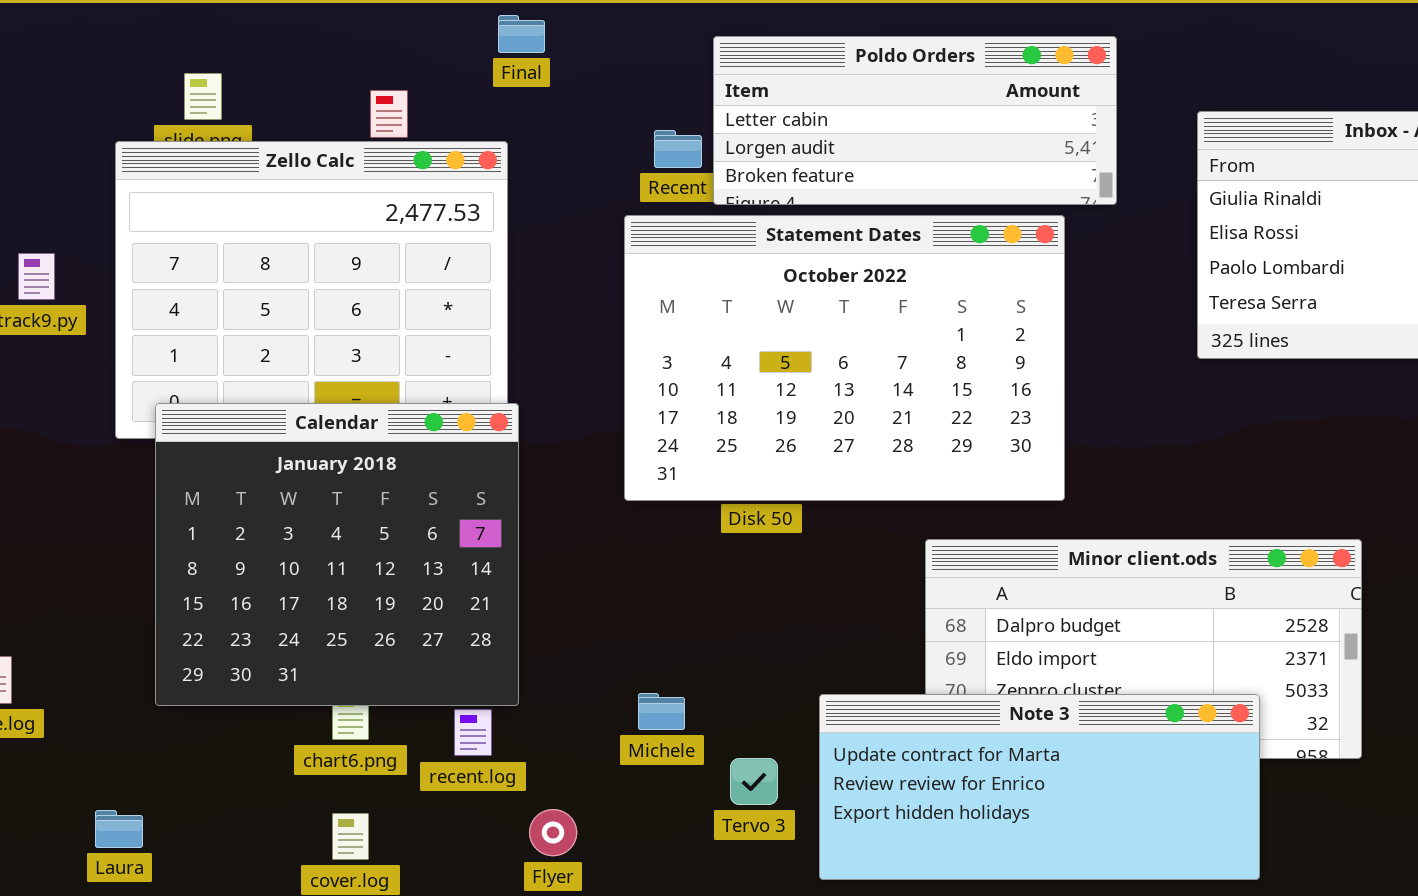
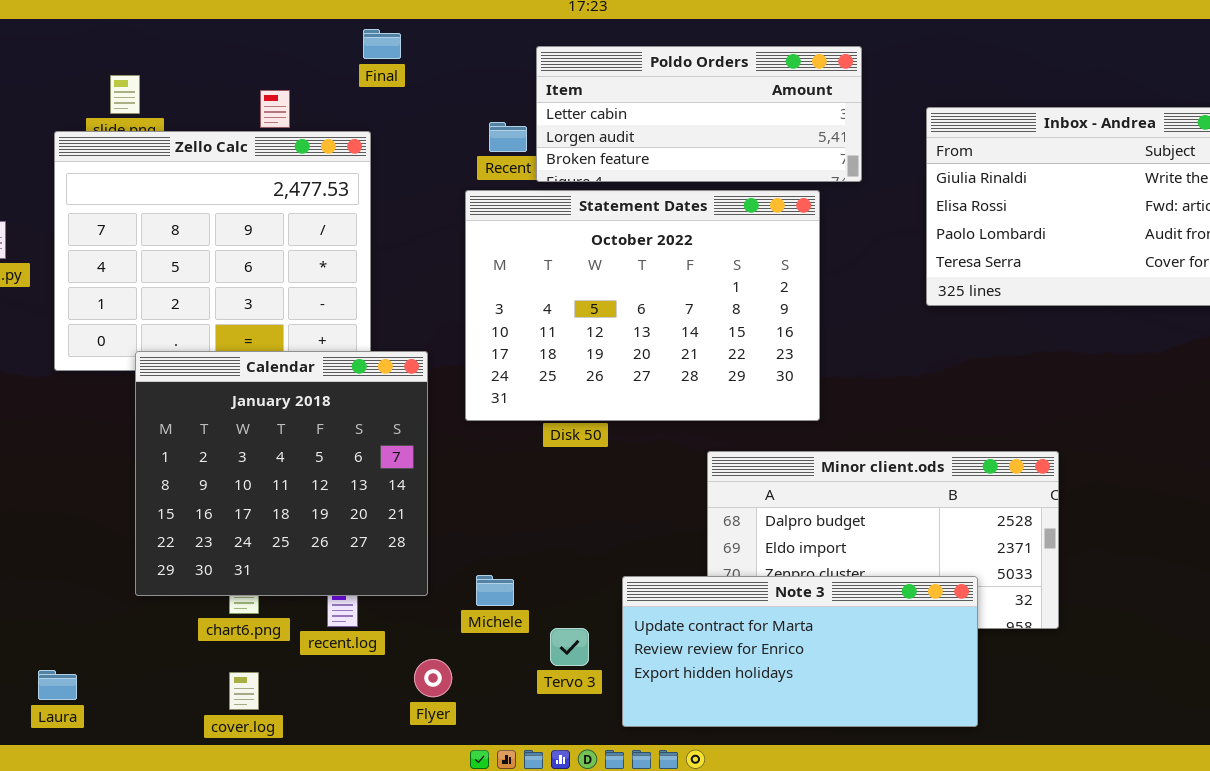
Calendar: [155,403,519,706] -> [135,351,428,596], moved
Flyer: [529,809,577,856] -> [414,659,452,697], moved

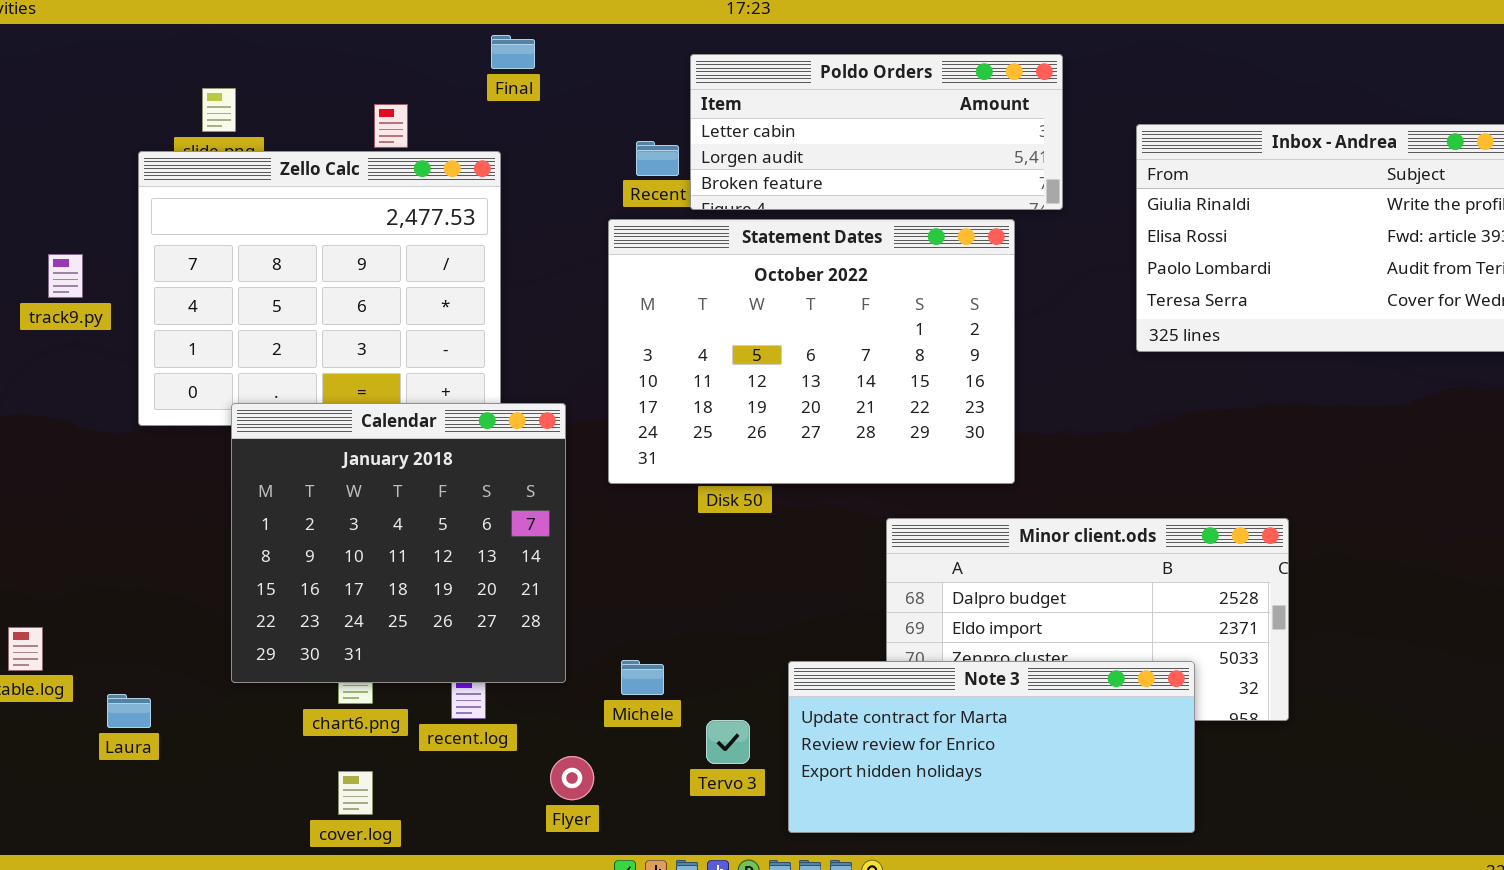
Laura: [38,670,77,700] -> [107,694,151,728], moved

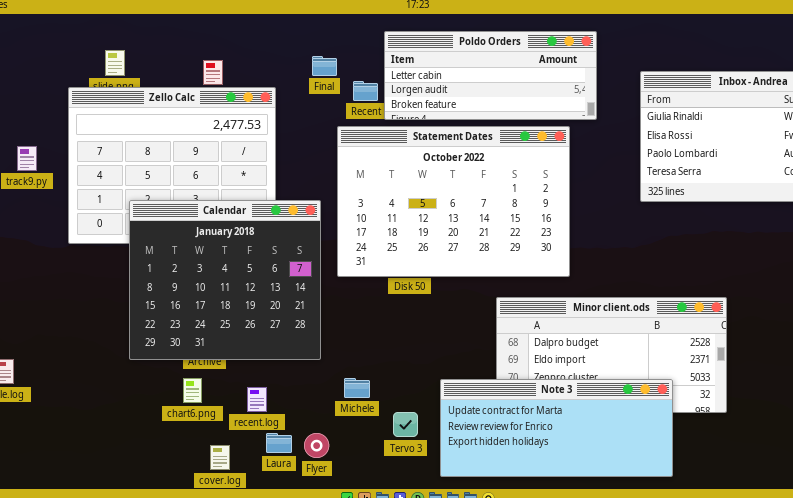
Final: [491,35,535,69] -> [312,56,337,76], moved
Calendar: [231,403,566,683] -> [129,200,321,360], moved
Laura: [107,694,151,728] -> [266,433,292,453], moved
cover.log: [338,771,373,815] -> [210,445,230,470], moved

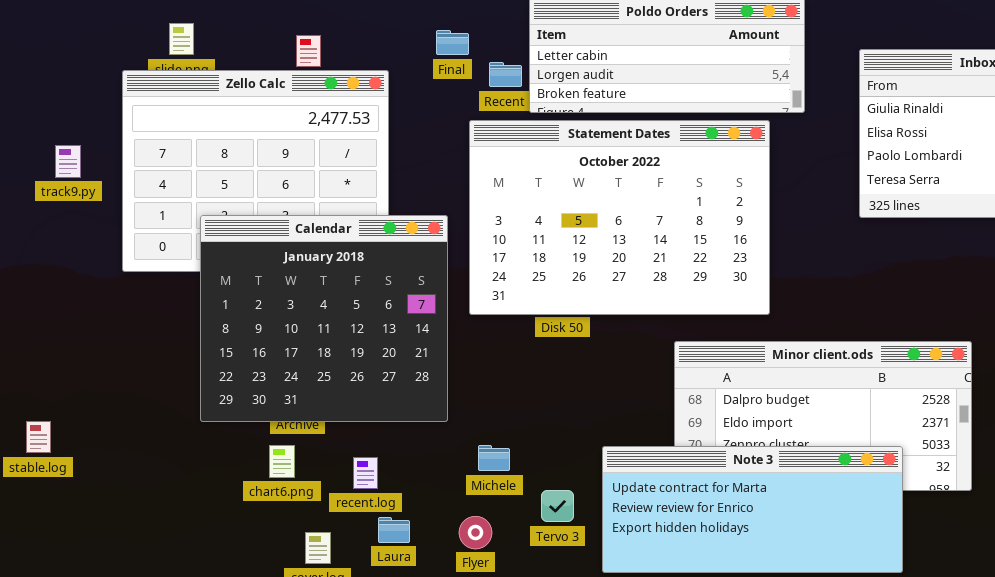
Flyer: [304,433,329,458] -> [459,516,492,549], moved

